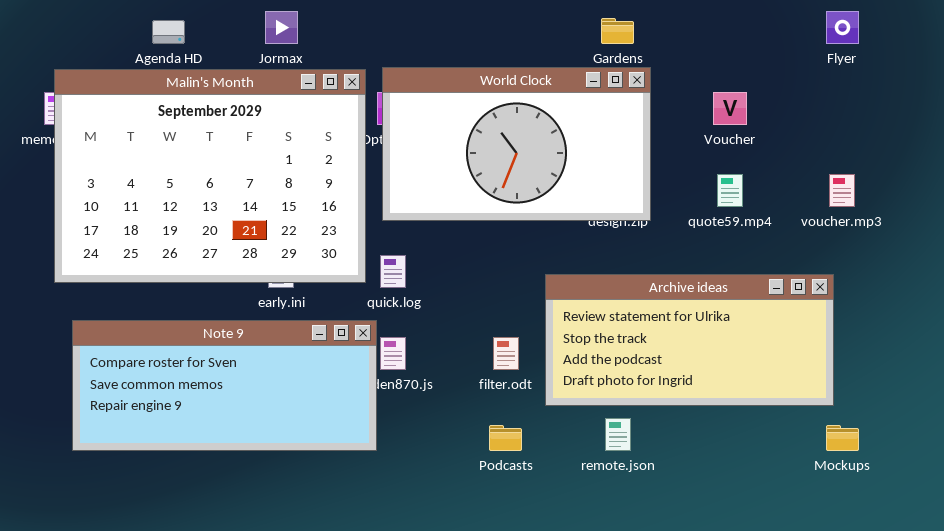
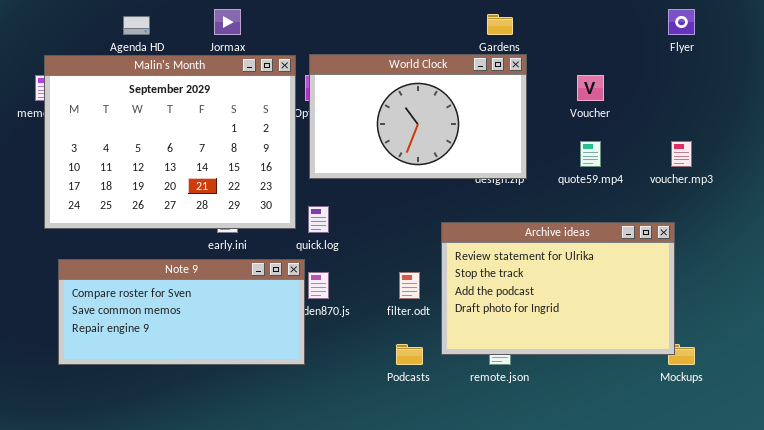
Archive ideas: [545,274,834,406] -> [441,222,675,355], resized

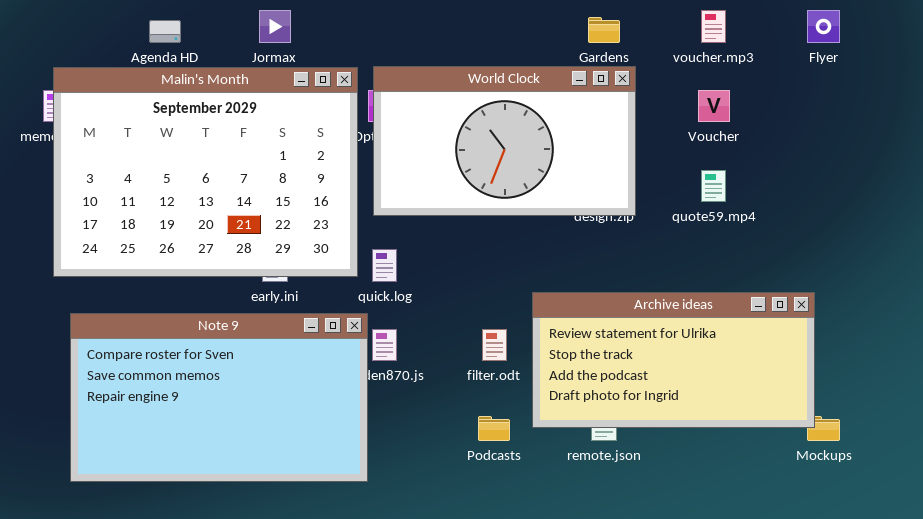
voucher.mp3: [671,141,692,167] -> [701,10,726,43], moved
Archive ideas: [441,222,675,355] -> [532,292,815,428], resized
Note 9: [58,259,305,365] -> [70,313,368,482], resized

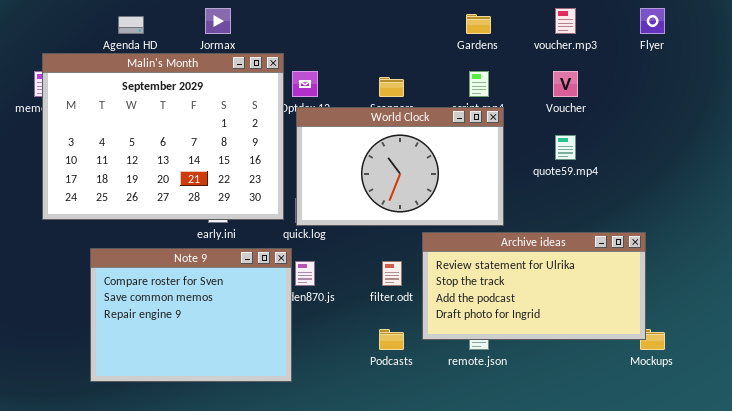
World Clock: [373,66,636,216] -> [296,107,504,226], moved
Note 9: [70,313,368,482] -> [90,248,292,382], resized

